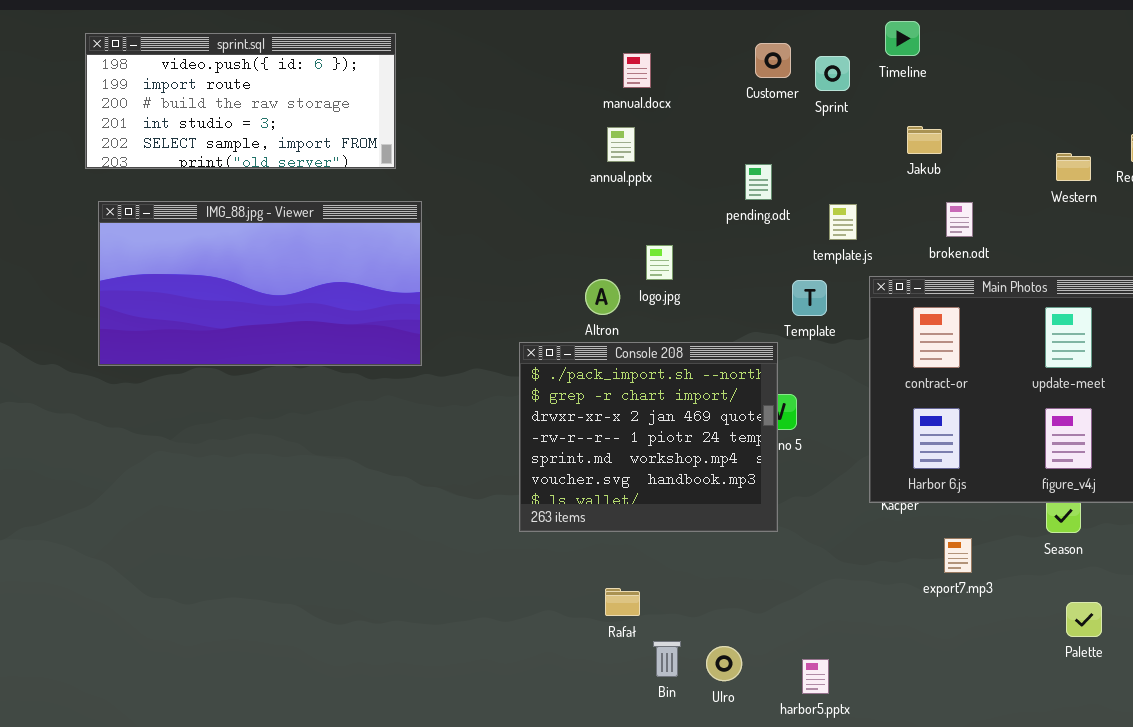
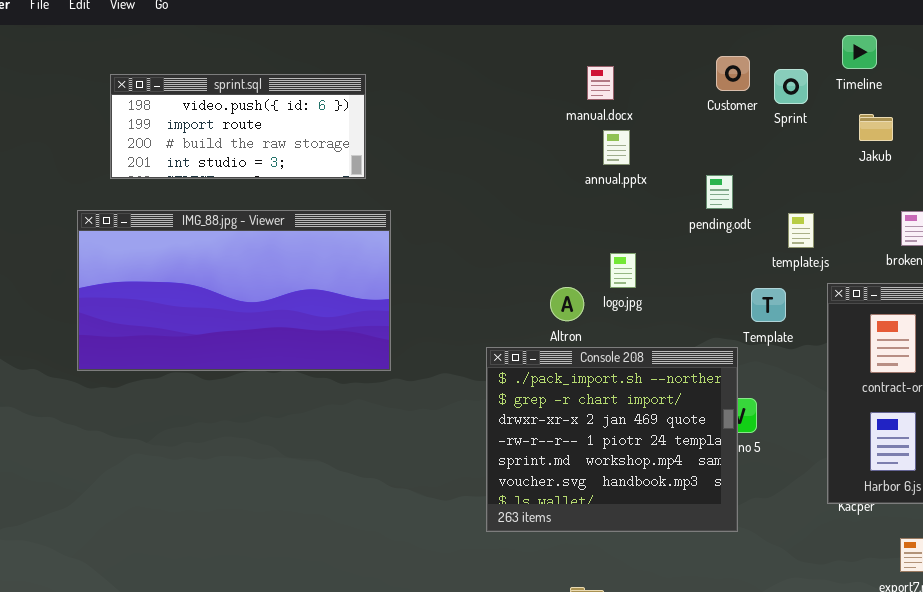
sprint.sql: [85,33,396,169] -> [110,74,366,179], resized
Jakub: [907,126,942,154] -> [859,114,893,141], moved
annual.pptx: [607,127,635,162] -> [603,130,630,165], moved

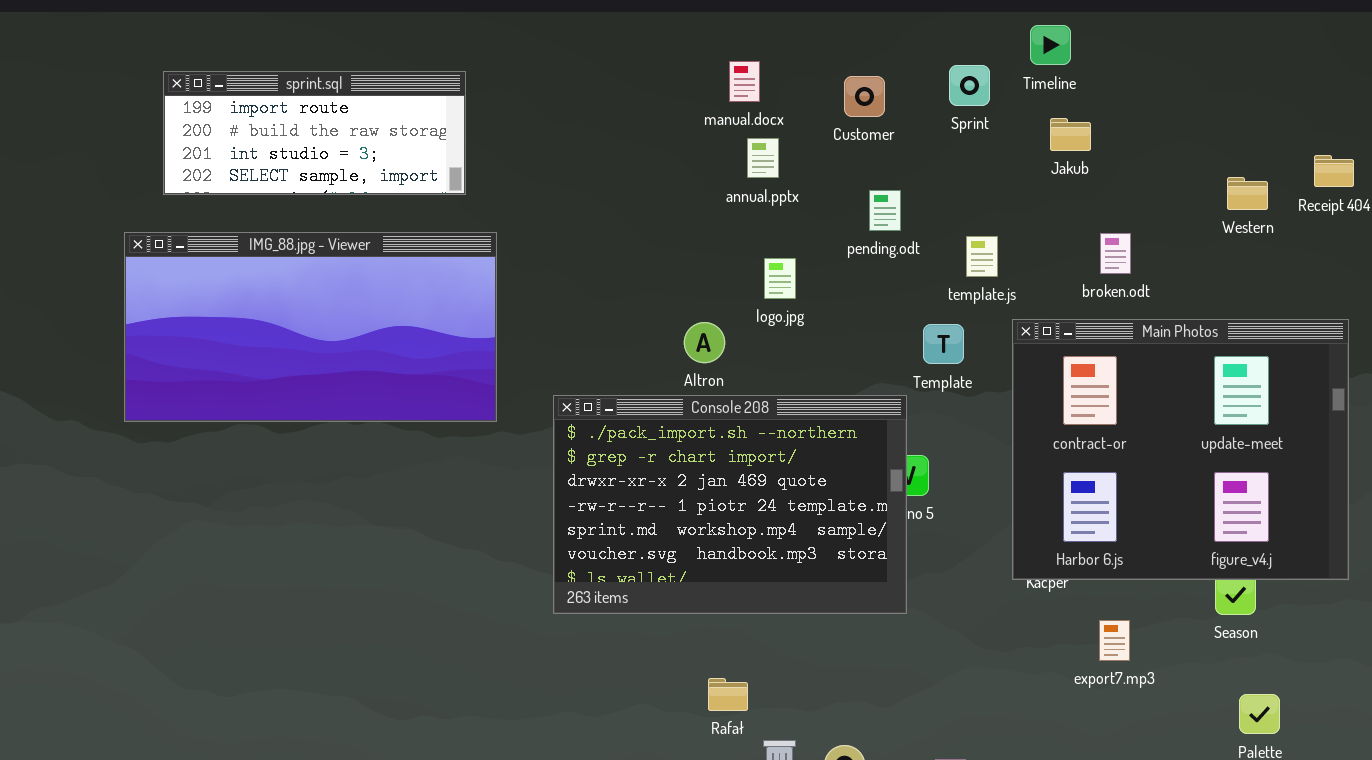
Customer: [716,56,750,91] -> [844,76,885,117], moved
sprint.sql: [110,74,366,179] -> [163,71,466,195], scrolled down 1 row
logo.jpg: [610,253,636,288] -> [764,258,796,299], moved
Console 208: [486,347,738,532] -> [553,395,907,614], resized

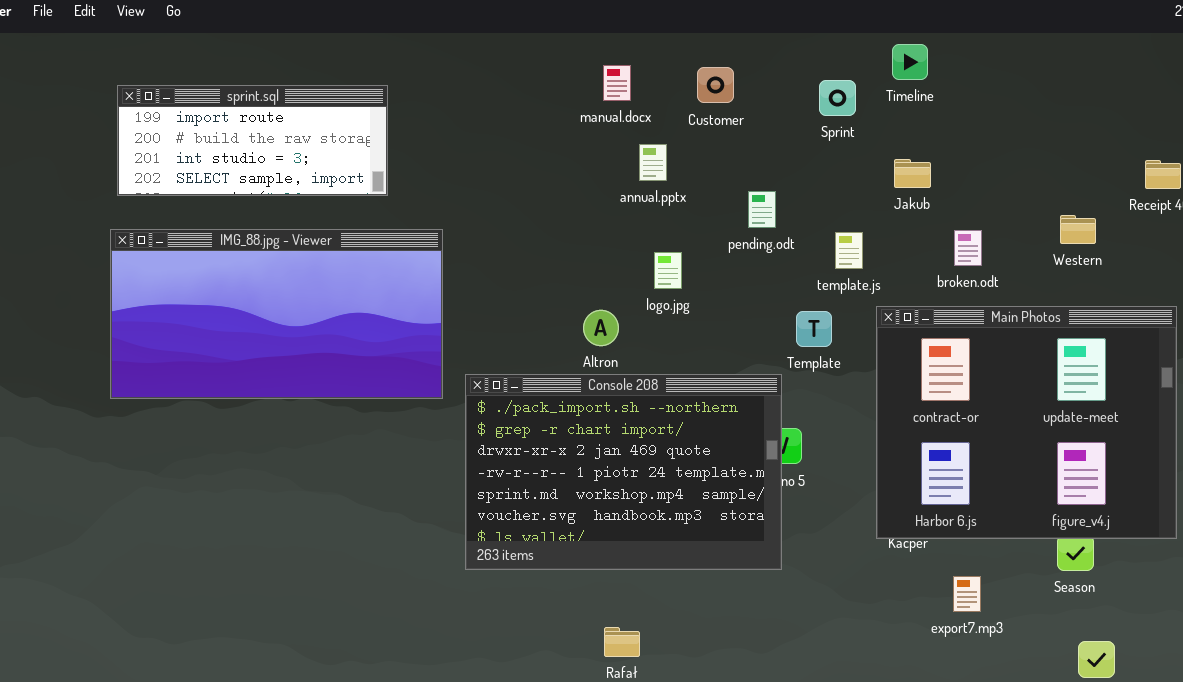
manual.docx: [729,61,760,102] -> [603,65,631,101], moved
Customer: [844,76,885,117] -> [697,67,734,103], moved
Jakub: [1050,118,1091,151] -> [894,159,931,188], moved
Western: [1227,177,1268,210] -> [1060,215,1096,244], moved
IMG_88.jpg - Viewer: [124,232,497,422] -> [110,229,443,399], moved

